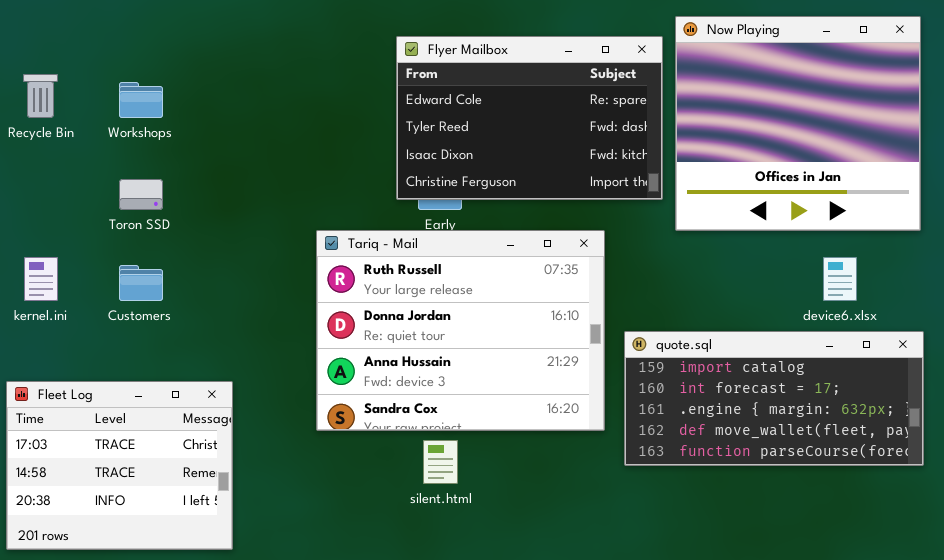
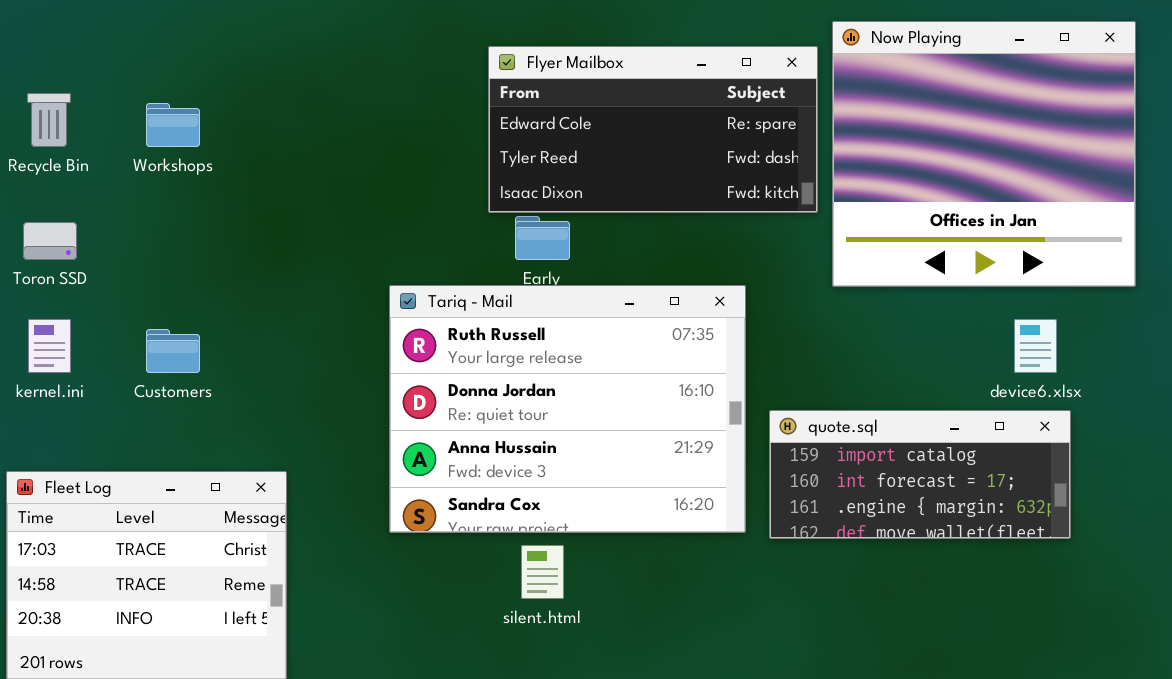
Flyer Mailbox: [396,36,663,200] -> [488,46,818,213], resized
Toron SSD: [119,179,163,210] -> [23,222,77,260], moved
quote.sql: [624,331,924,466] -> [769,410,1071,539], resized

